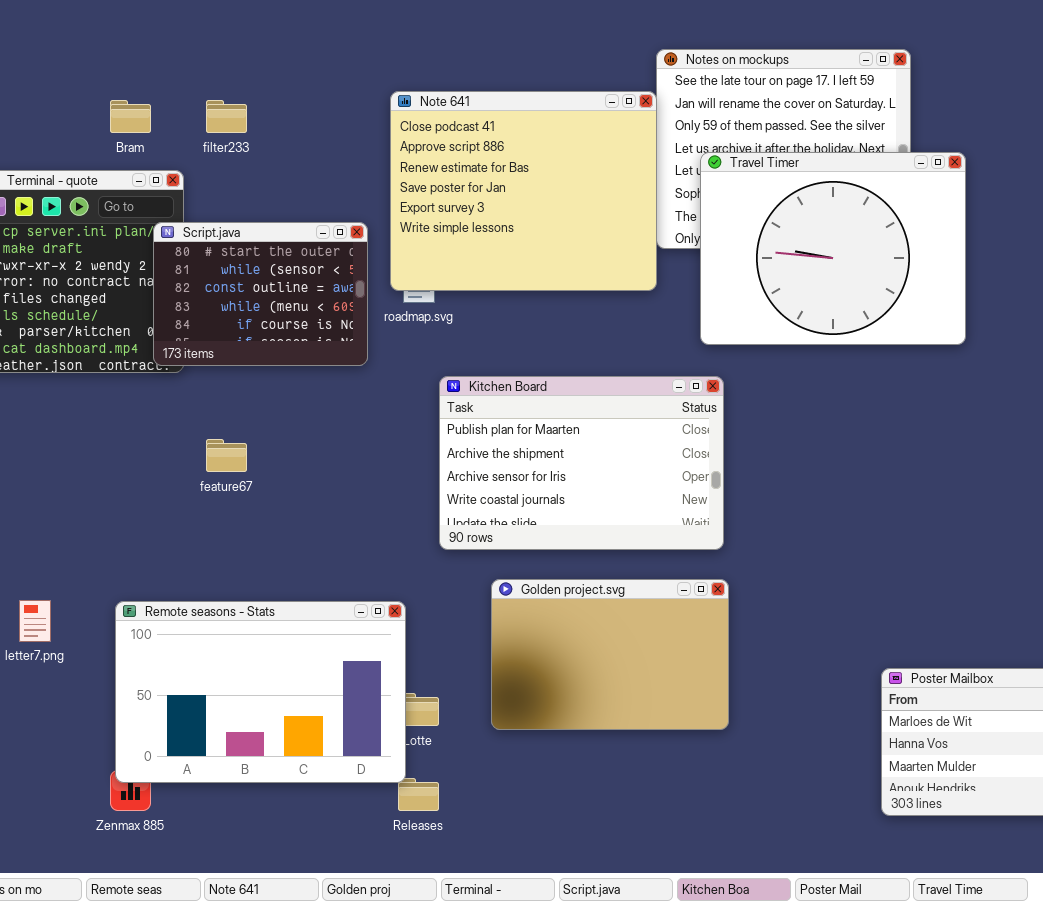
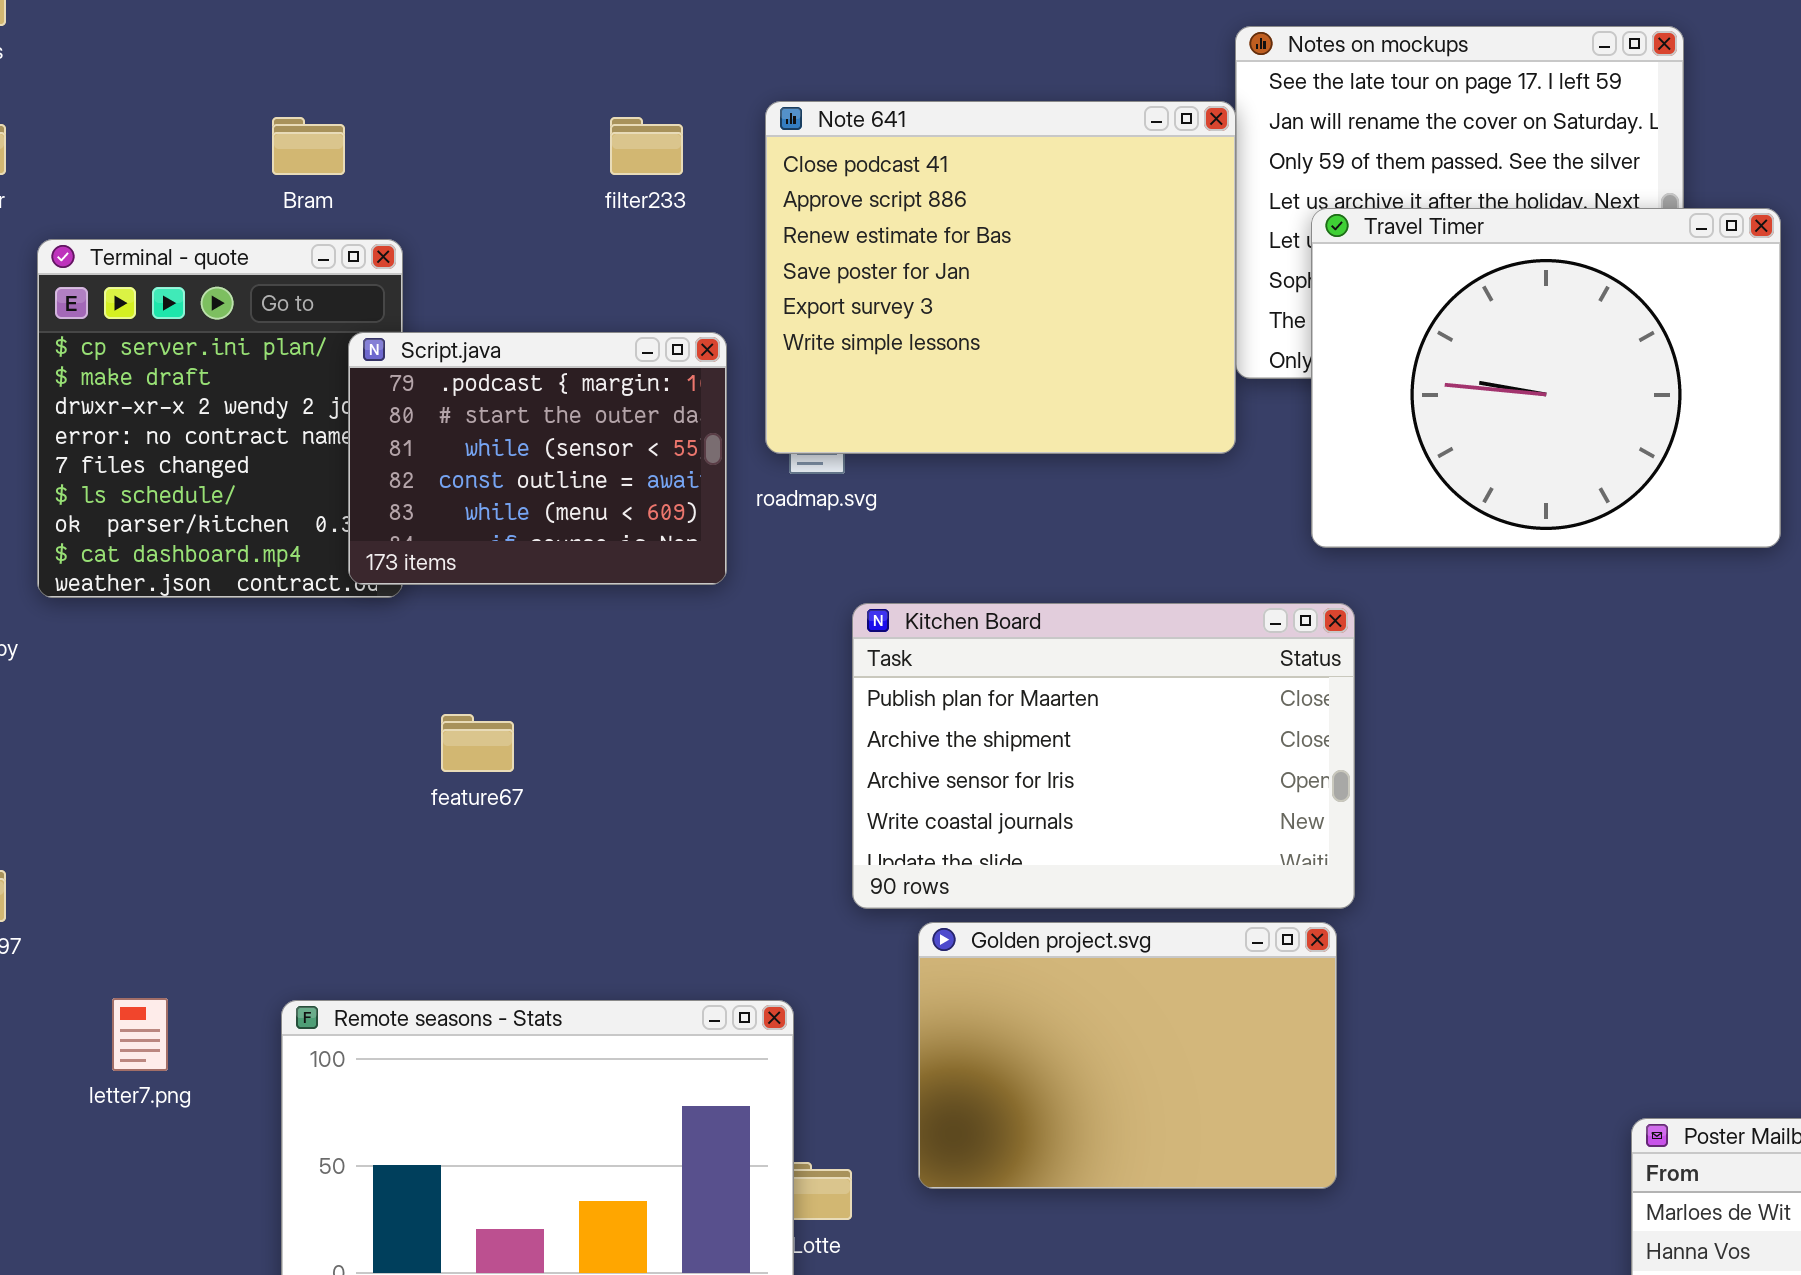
filter233: [206,100,247,133] -> [610,117,683,175], moved
Script.java: [153,222,368,366] -> [348,332,727,585], scrolled up 1 row
Golden project.svg: [491,579,729,730] -> [918,922,1337,1189], moved

